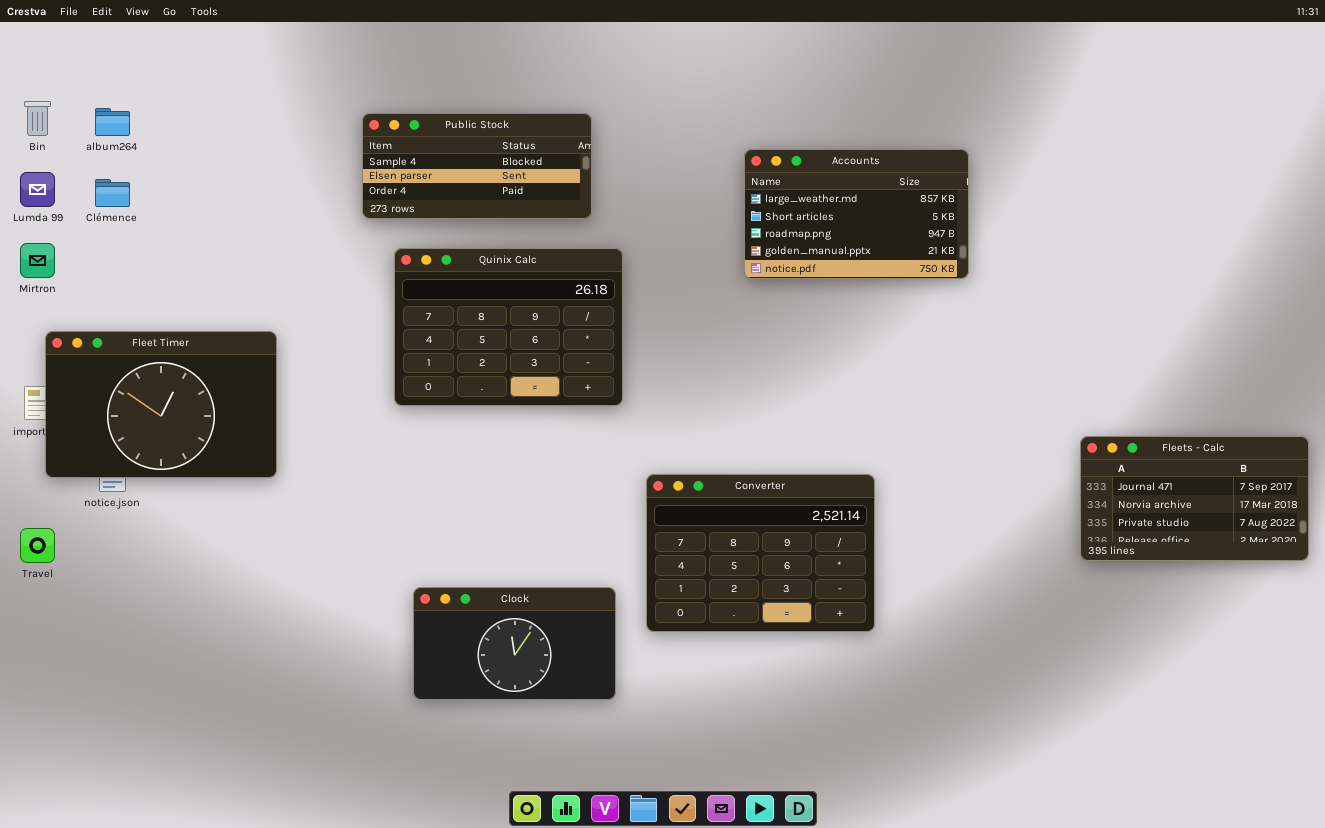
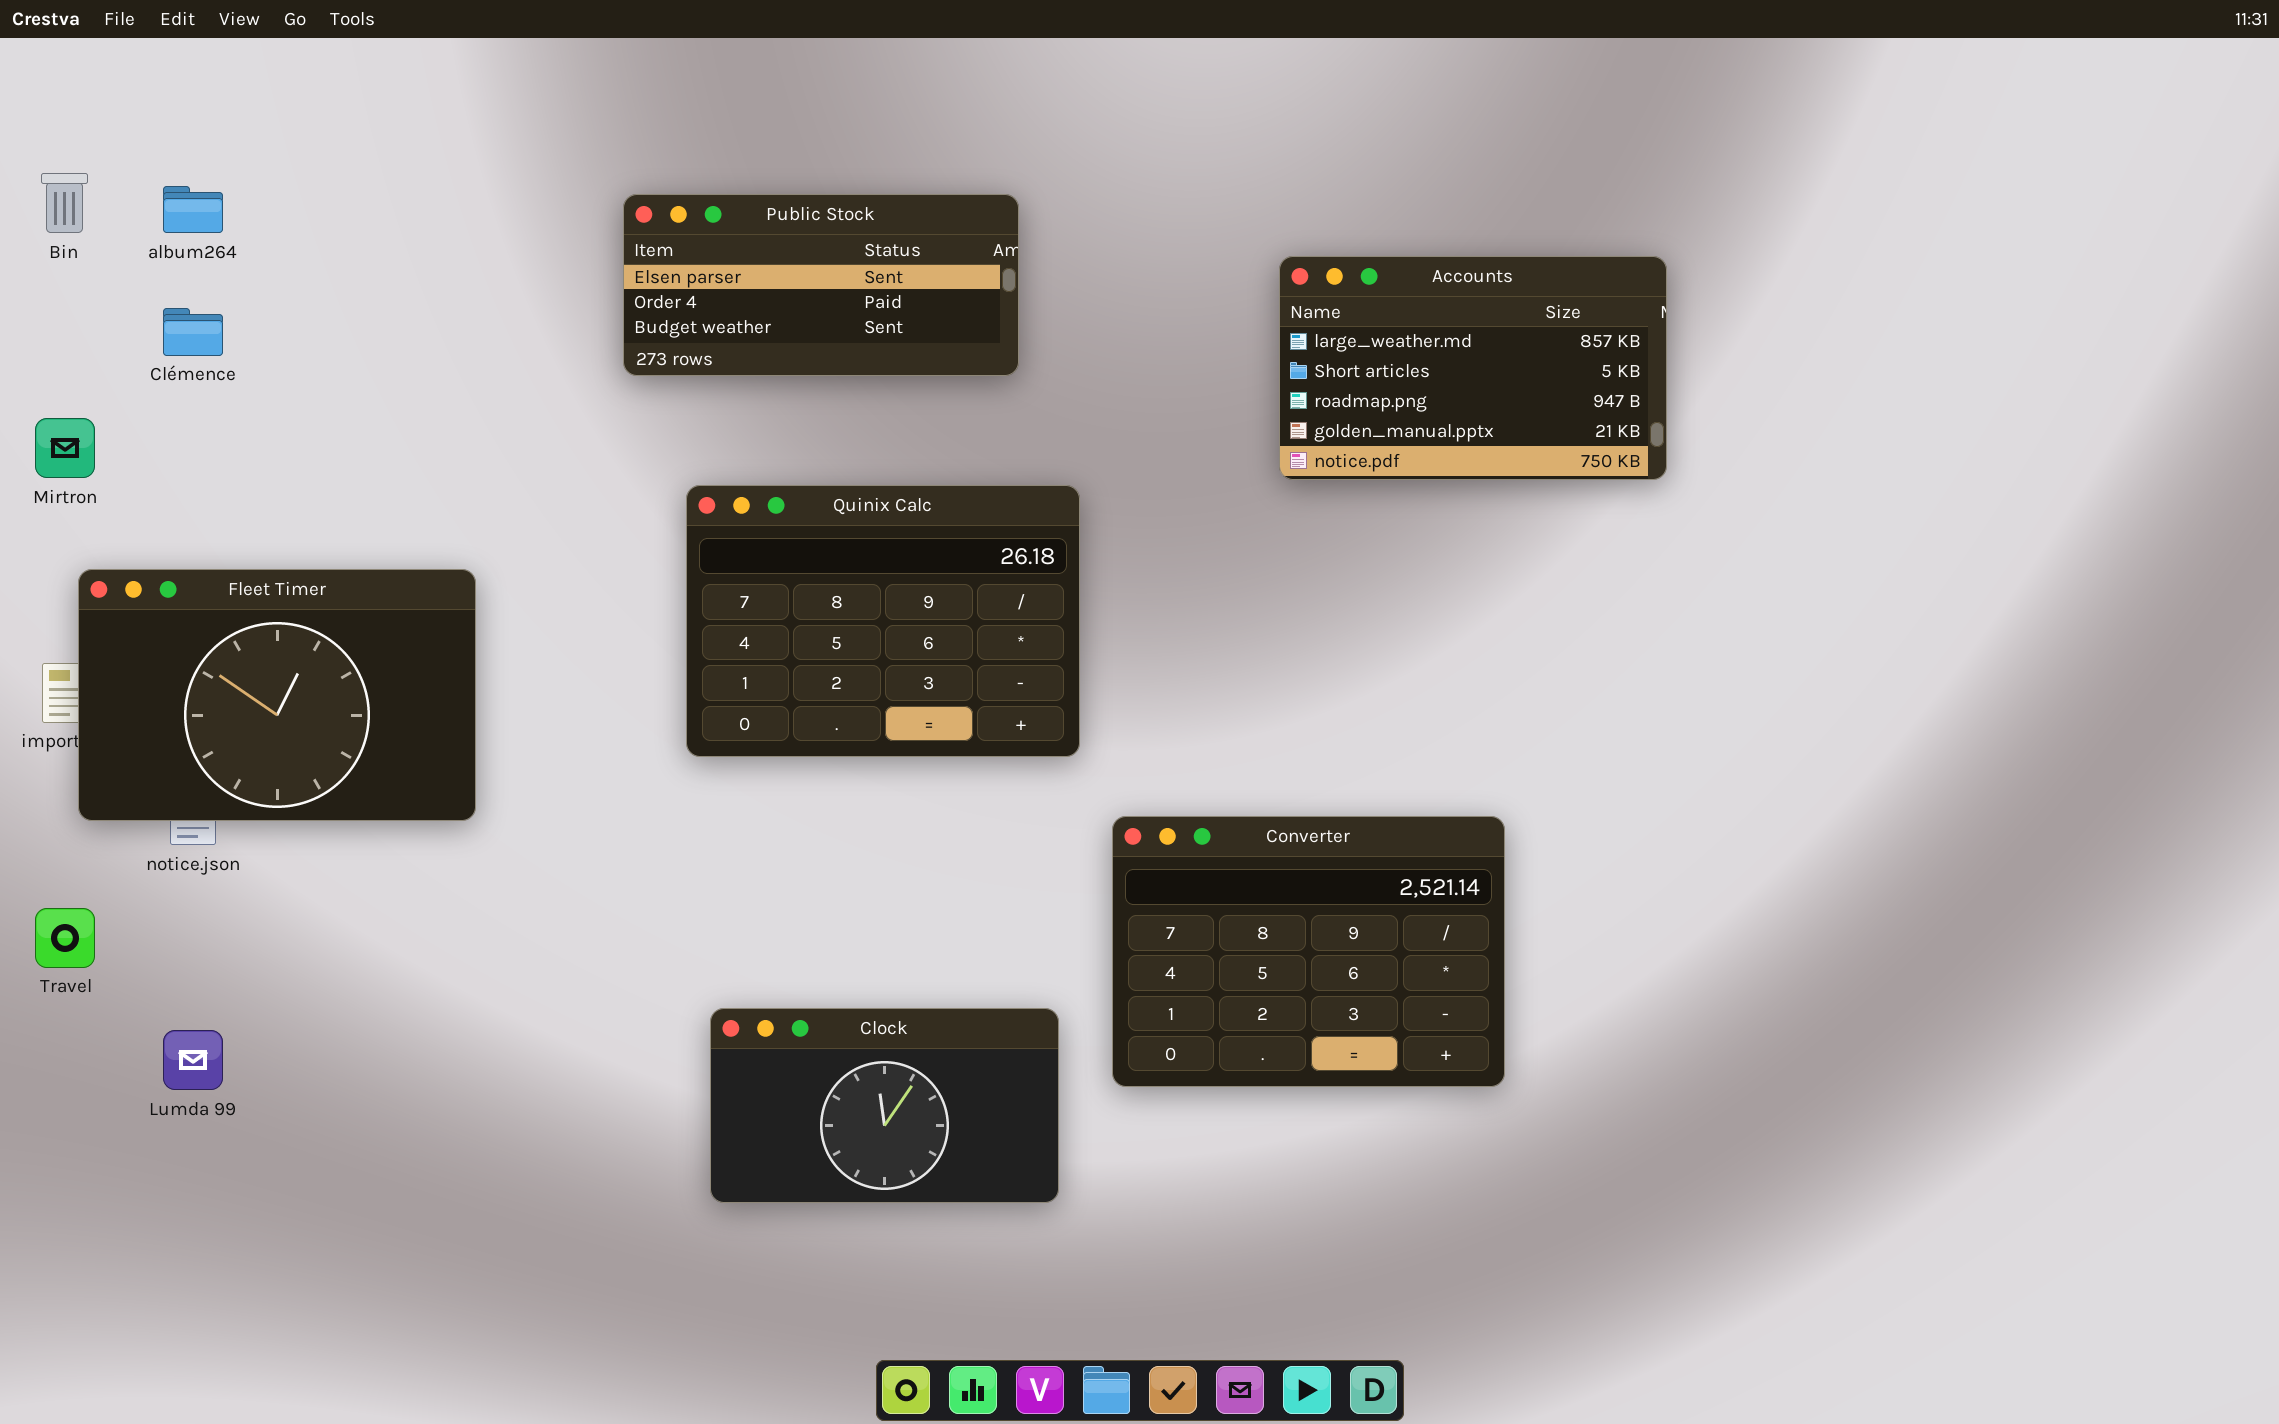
Public Stock: [362,113,592,219] -> [623,194,1019,376], scrolled down 1 row
Lumda 99: [20,172,55,207] -> [163,1030,223,1090], moved
Quinix Calc: [394,248,623,406] -> [686,485,1080,757], moved
Fleets - Calc: [1080,436,1309,561] -> none, closed

